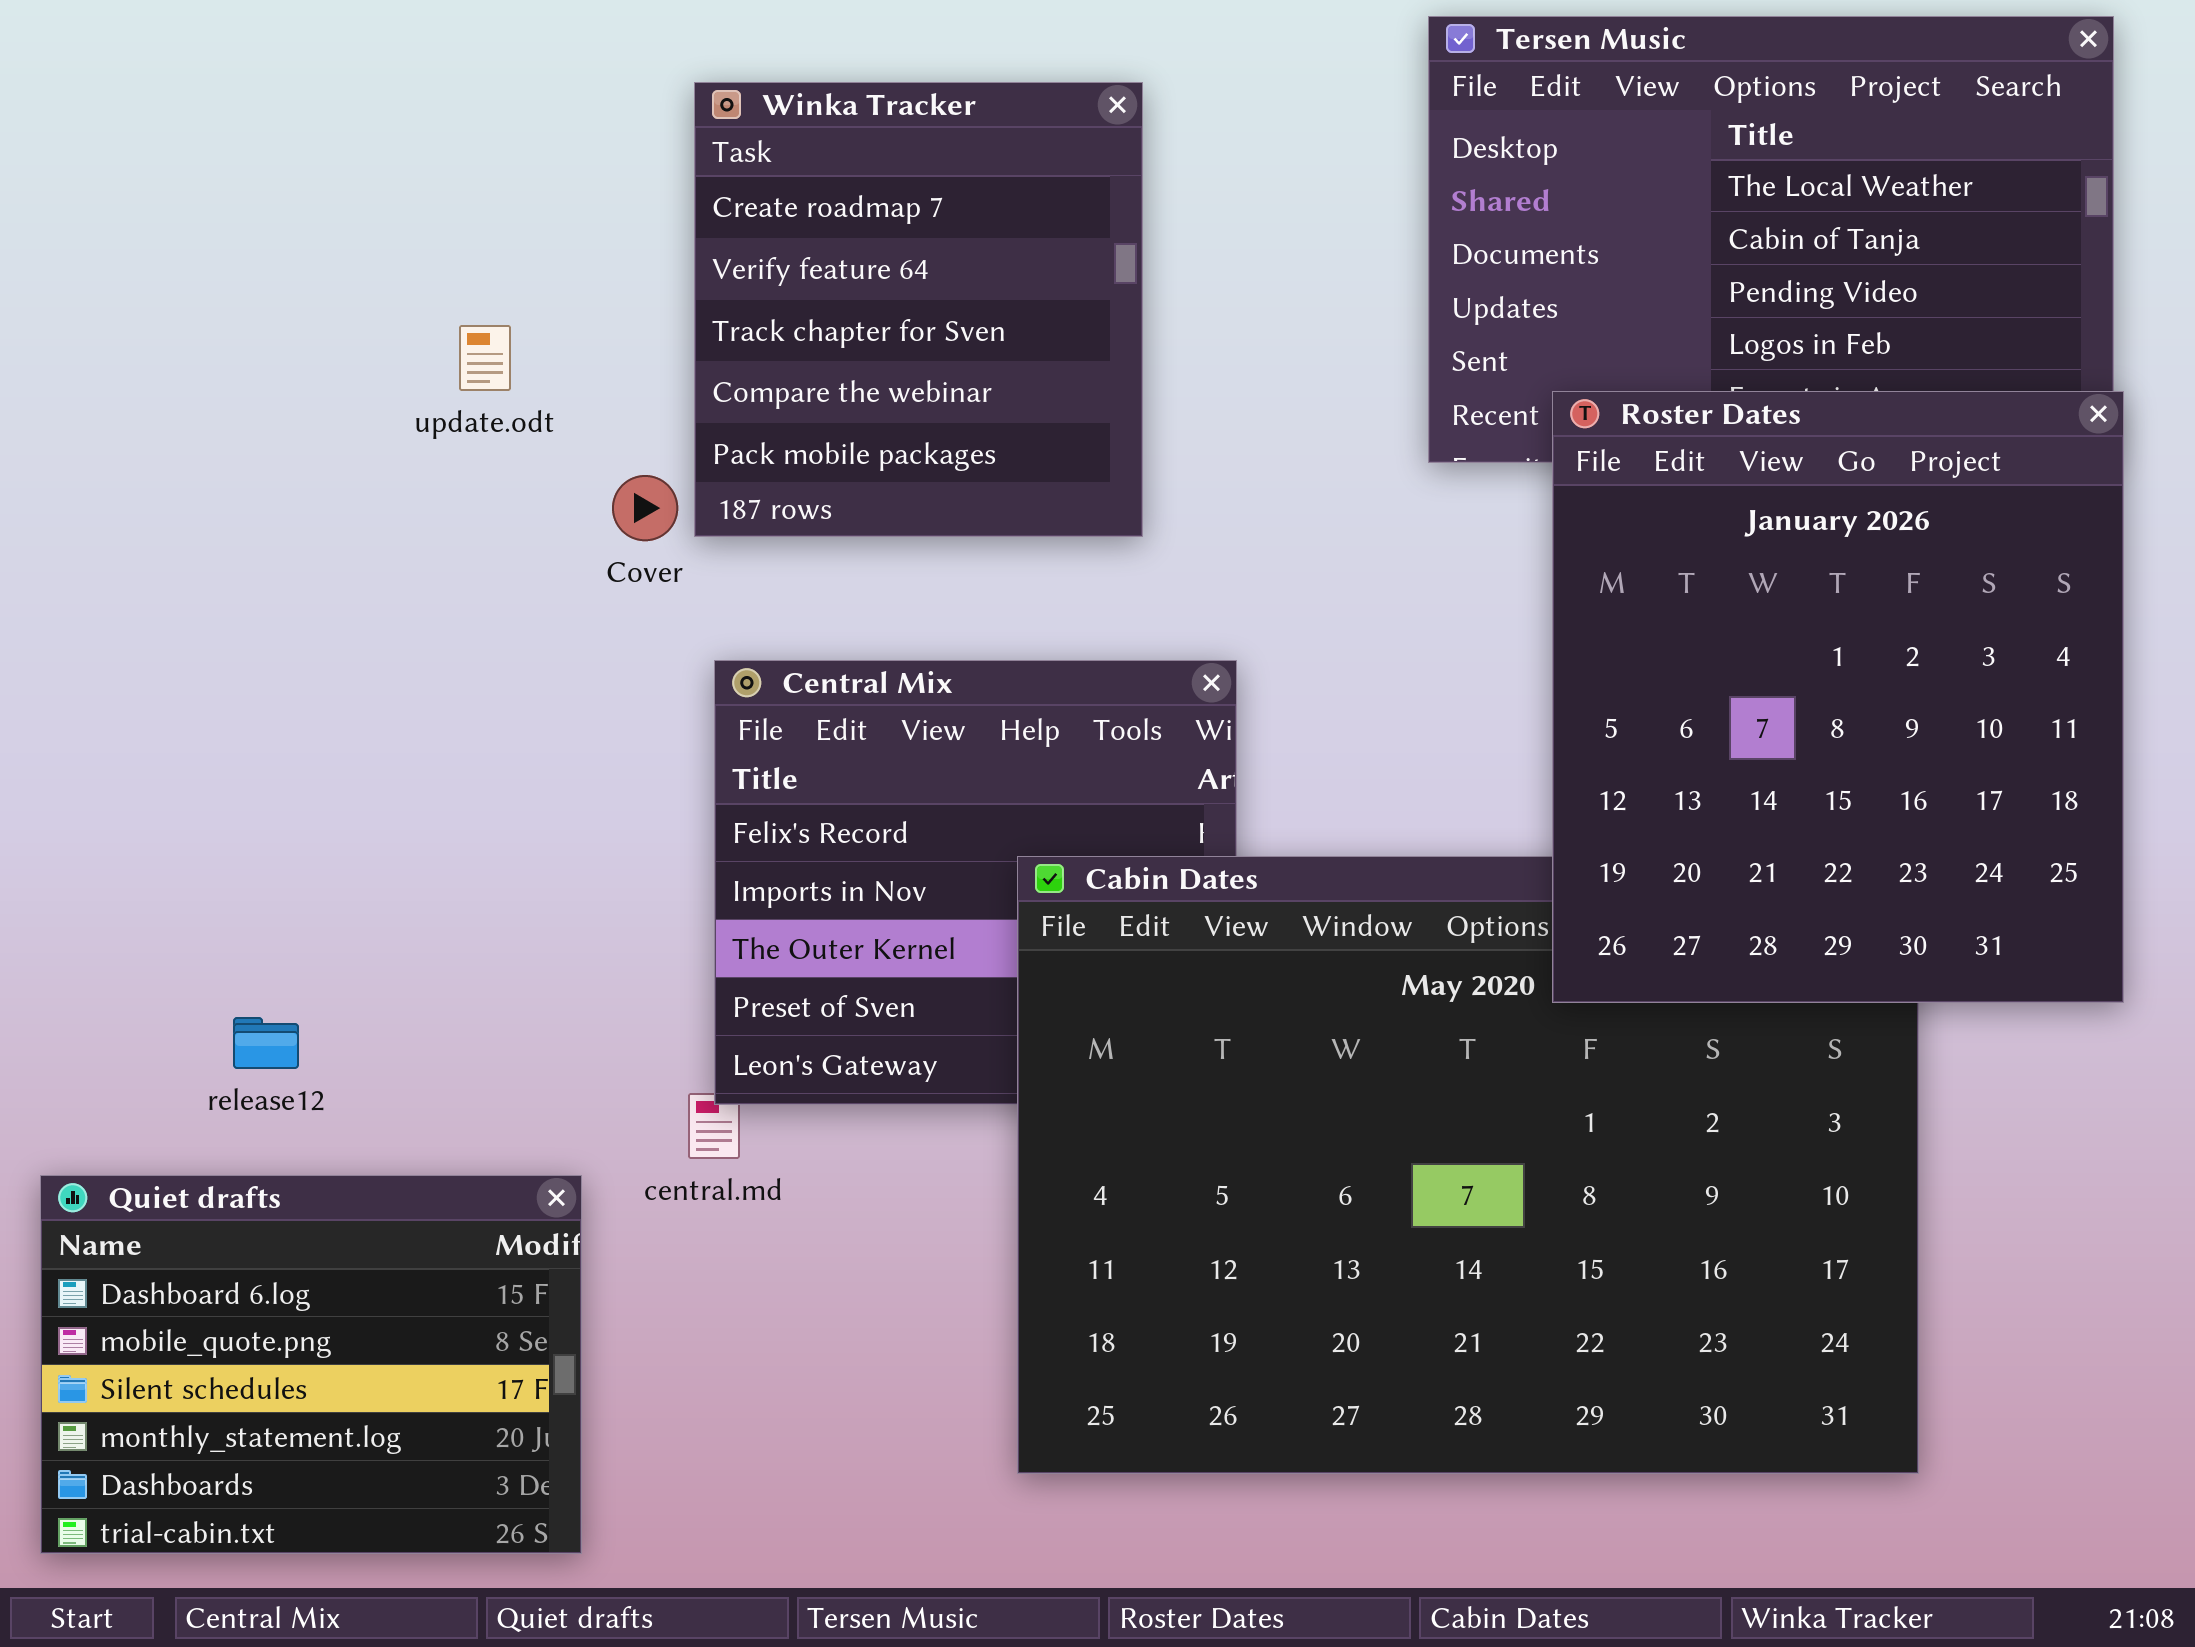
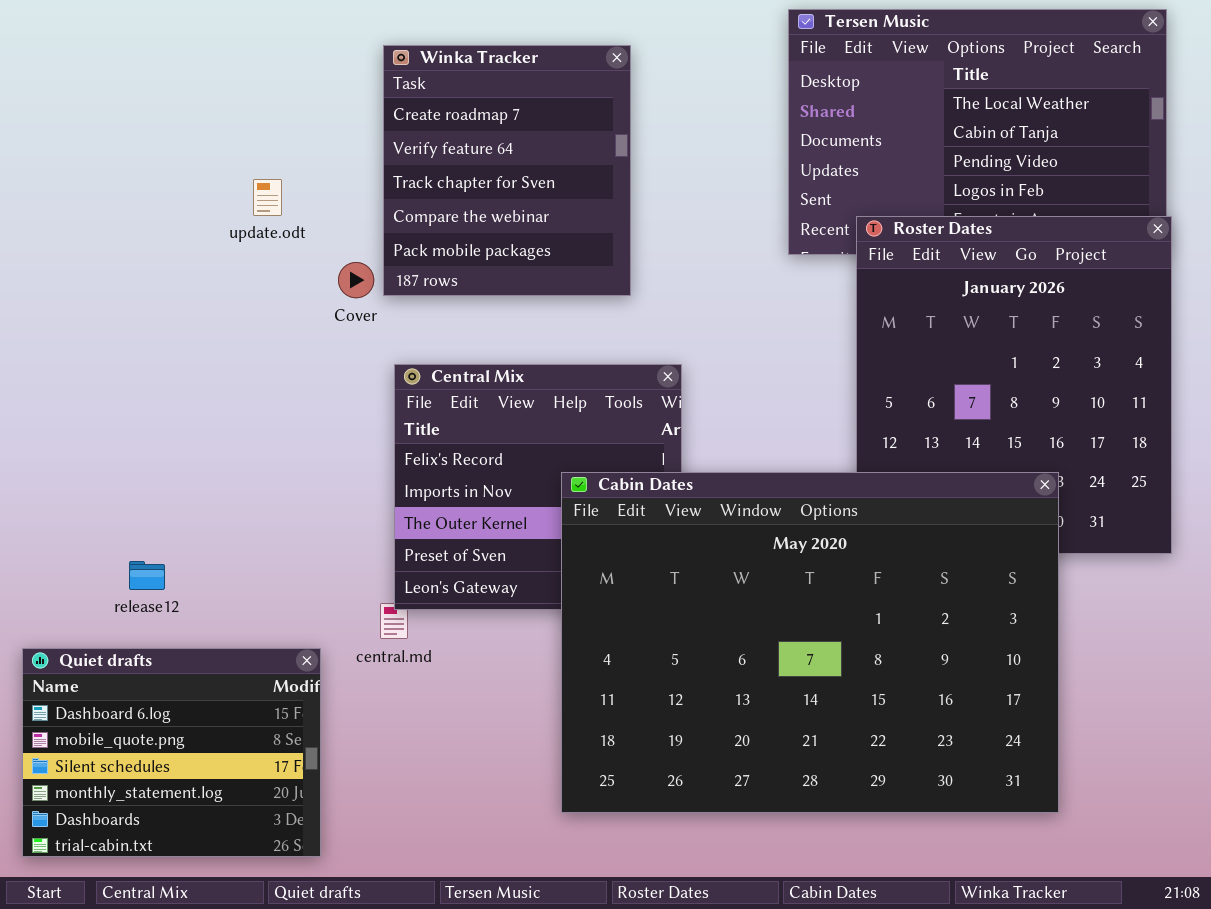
Cabin Dates: [1017,856,1919,1474] -> [561,472,1059,813], raised

